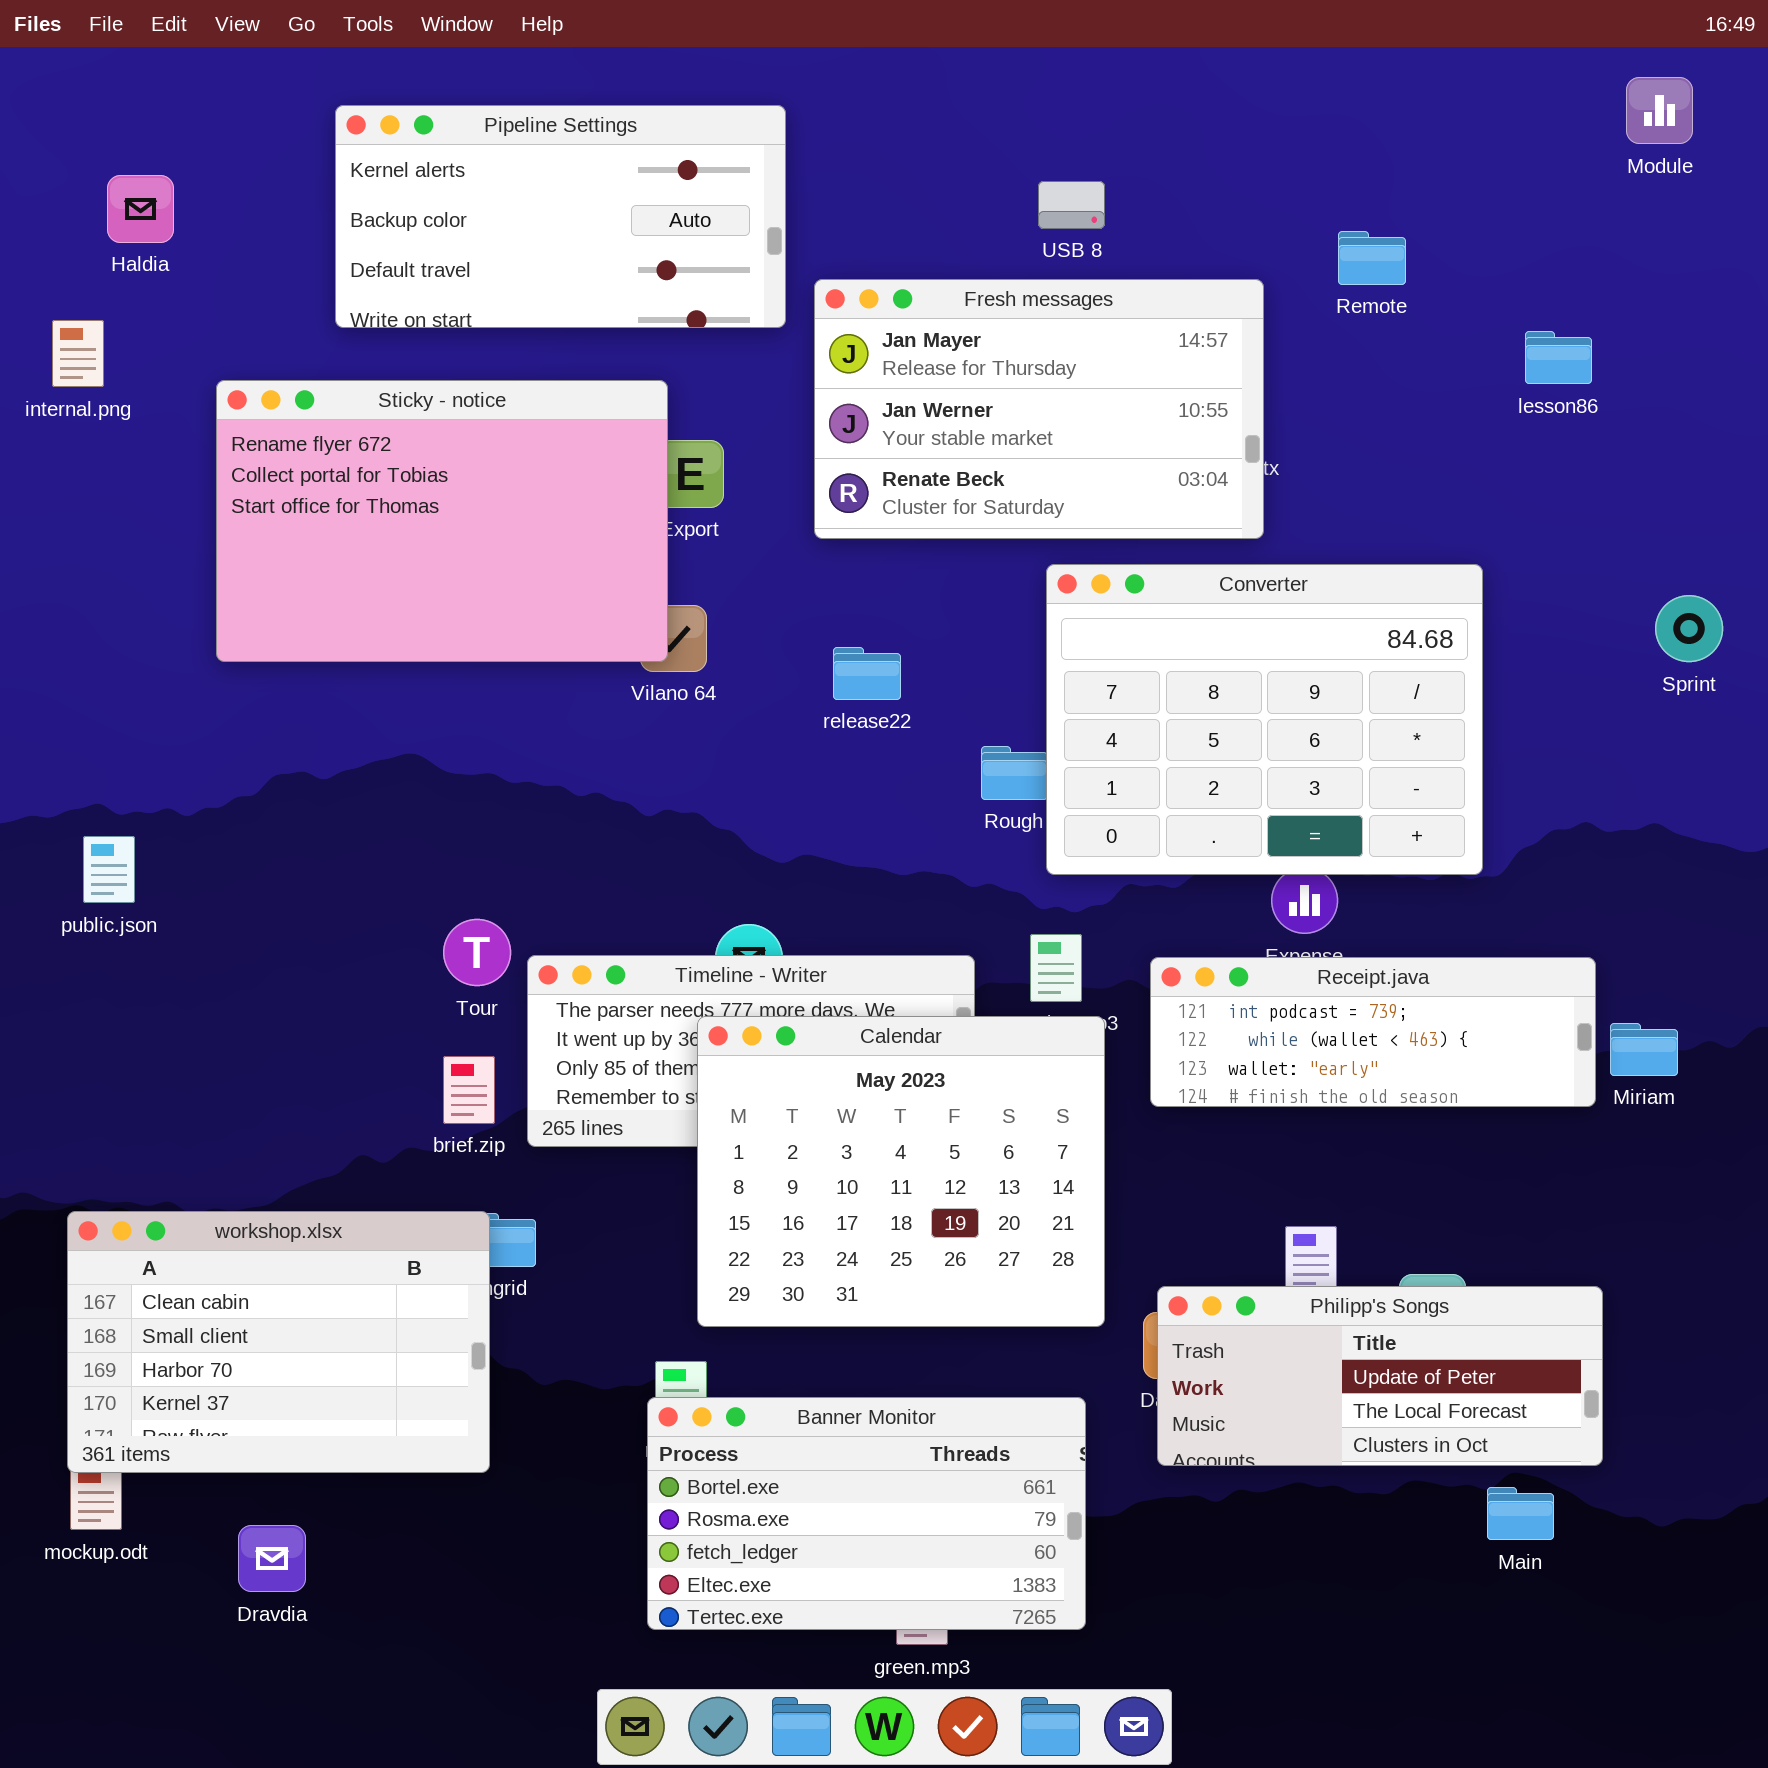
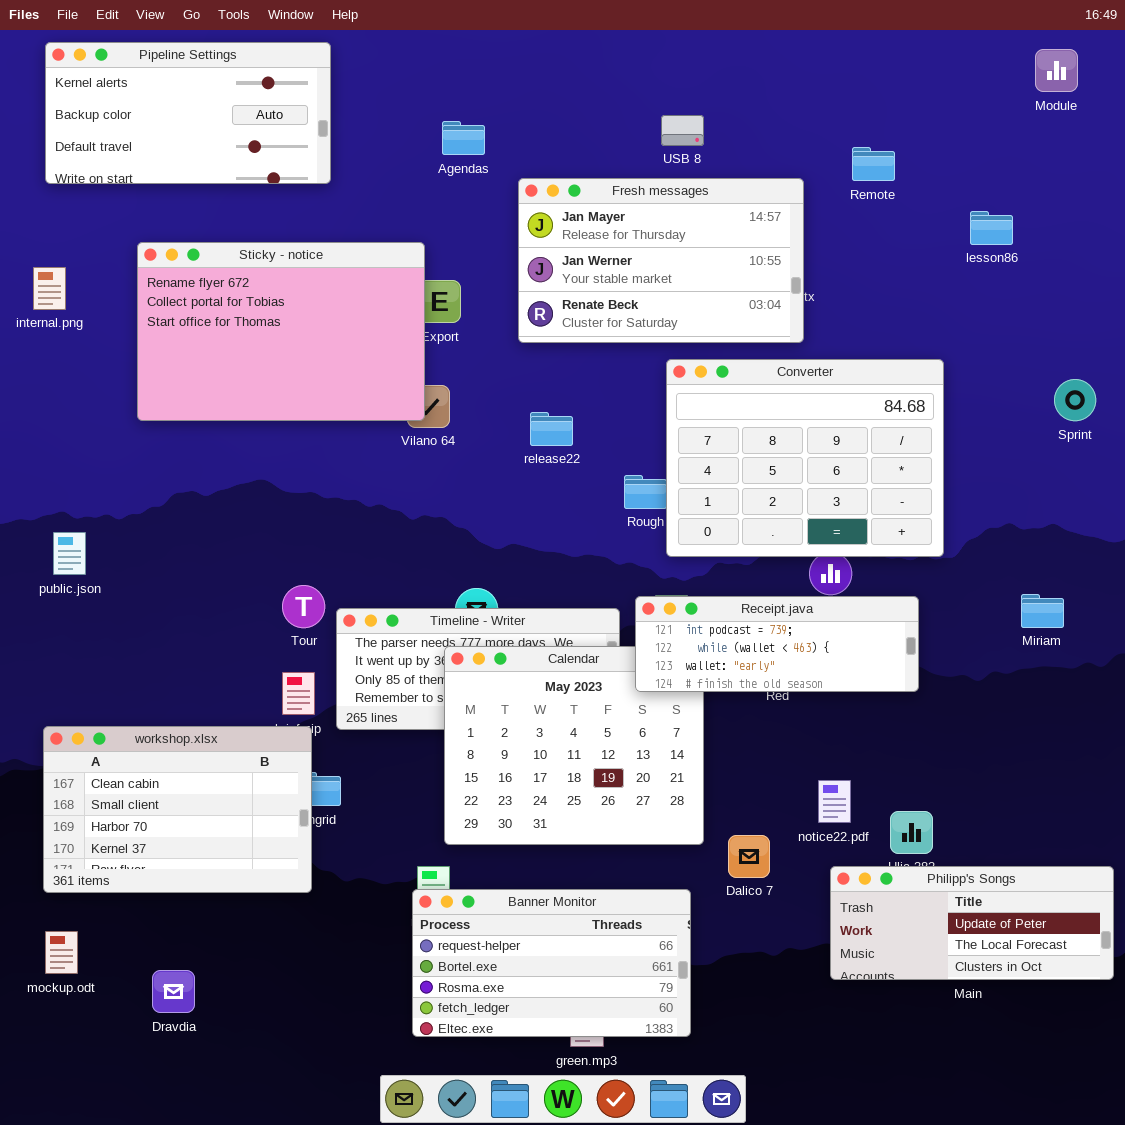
Pipeline Settings: [335,105,786,328] -> [45,42,331,184], moved
internal.png: [52,320,104,387] -> [33,267,66,310], moved
Receipt.java: [1150,957,1596,1107] -> [635,596,919,692], moved
Miriam: [1610,1023,1678,1076] -> [1021,594,1064,628], moved
workshop.xlsx: [67,1211,490,1473] -> [43,726,312,893], moved
Philipp's Songs: [1157,1286,1603,1466] -> [830,866,1114,980], moved
Banner Monitor: [647,1397,1086,1630] -> [412,889,691,1037], scrolled up 1 row

